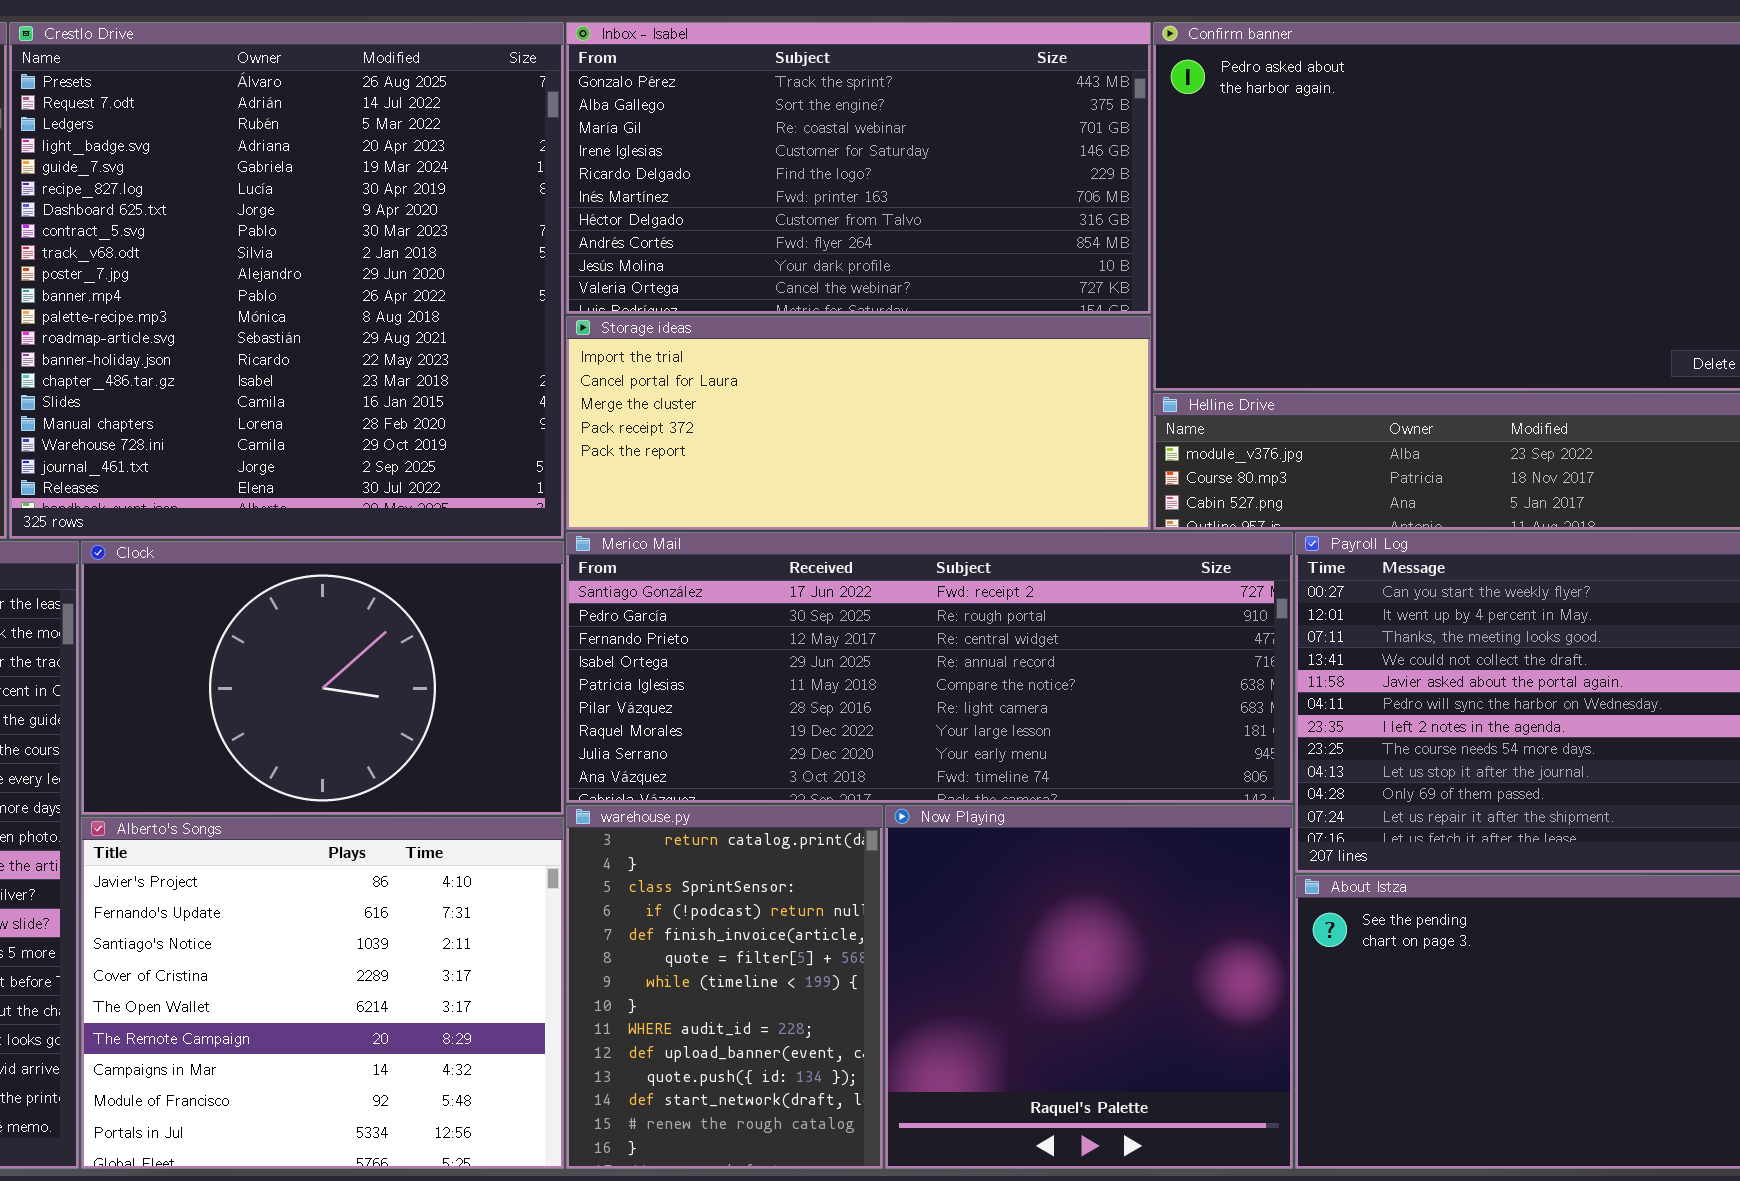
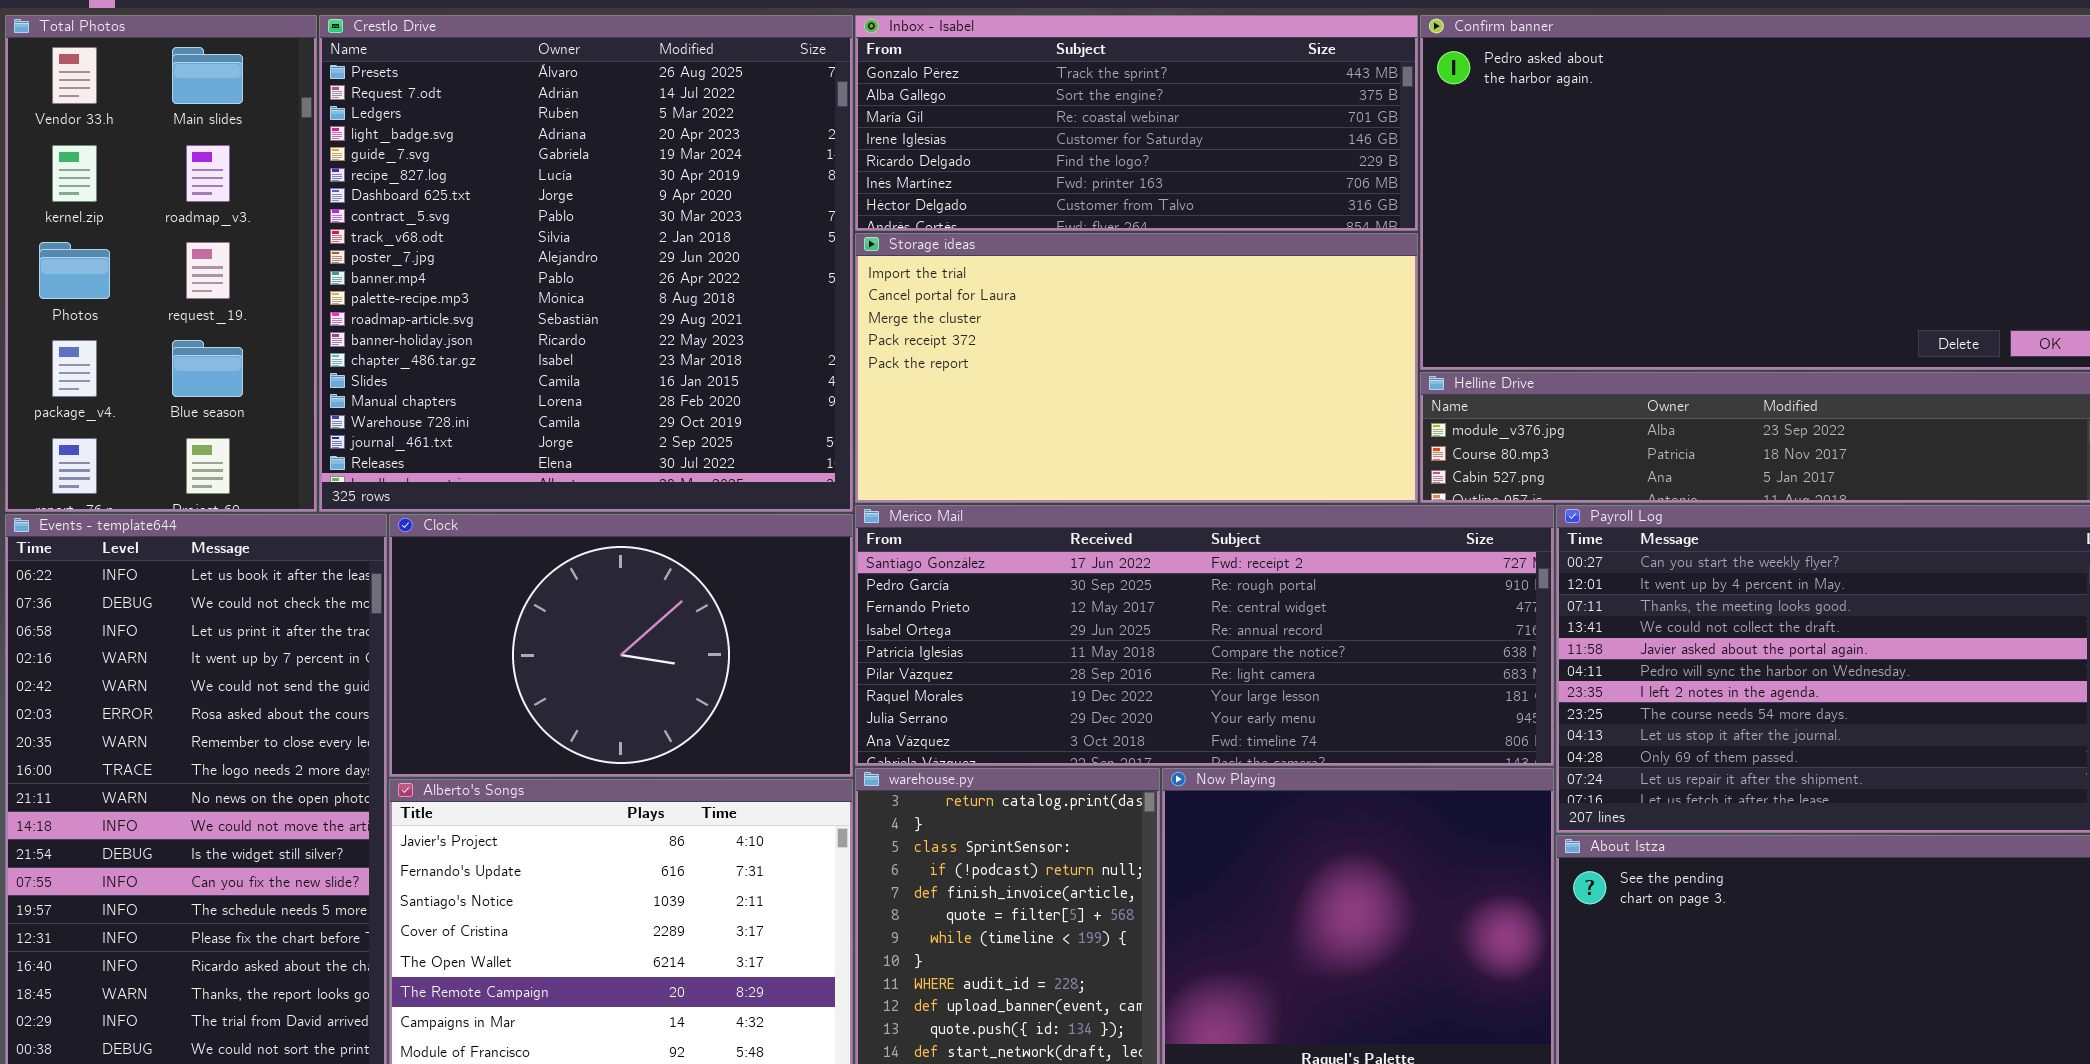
Inbox - Isabel: [566,22,1151,314] -> [855,15,1418,231], resized
Storage ideas: [566,316,1151,530] -> [855,233,1418,503], resized

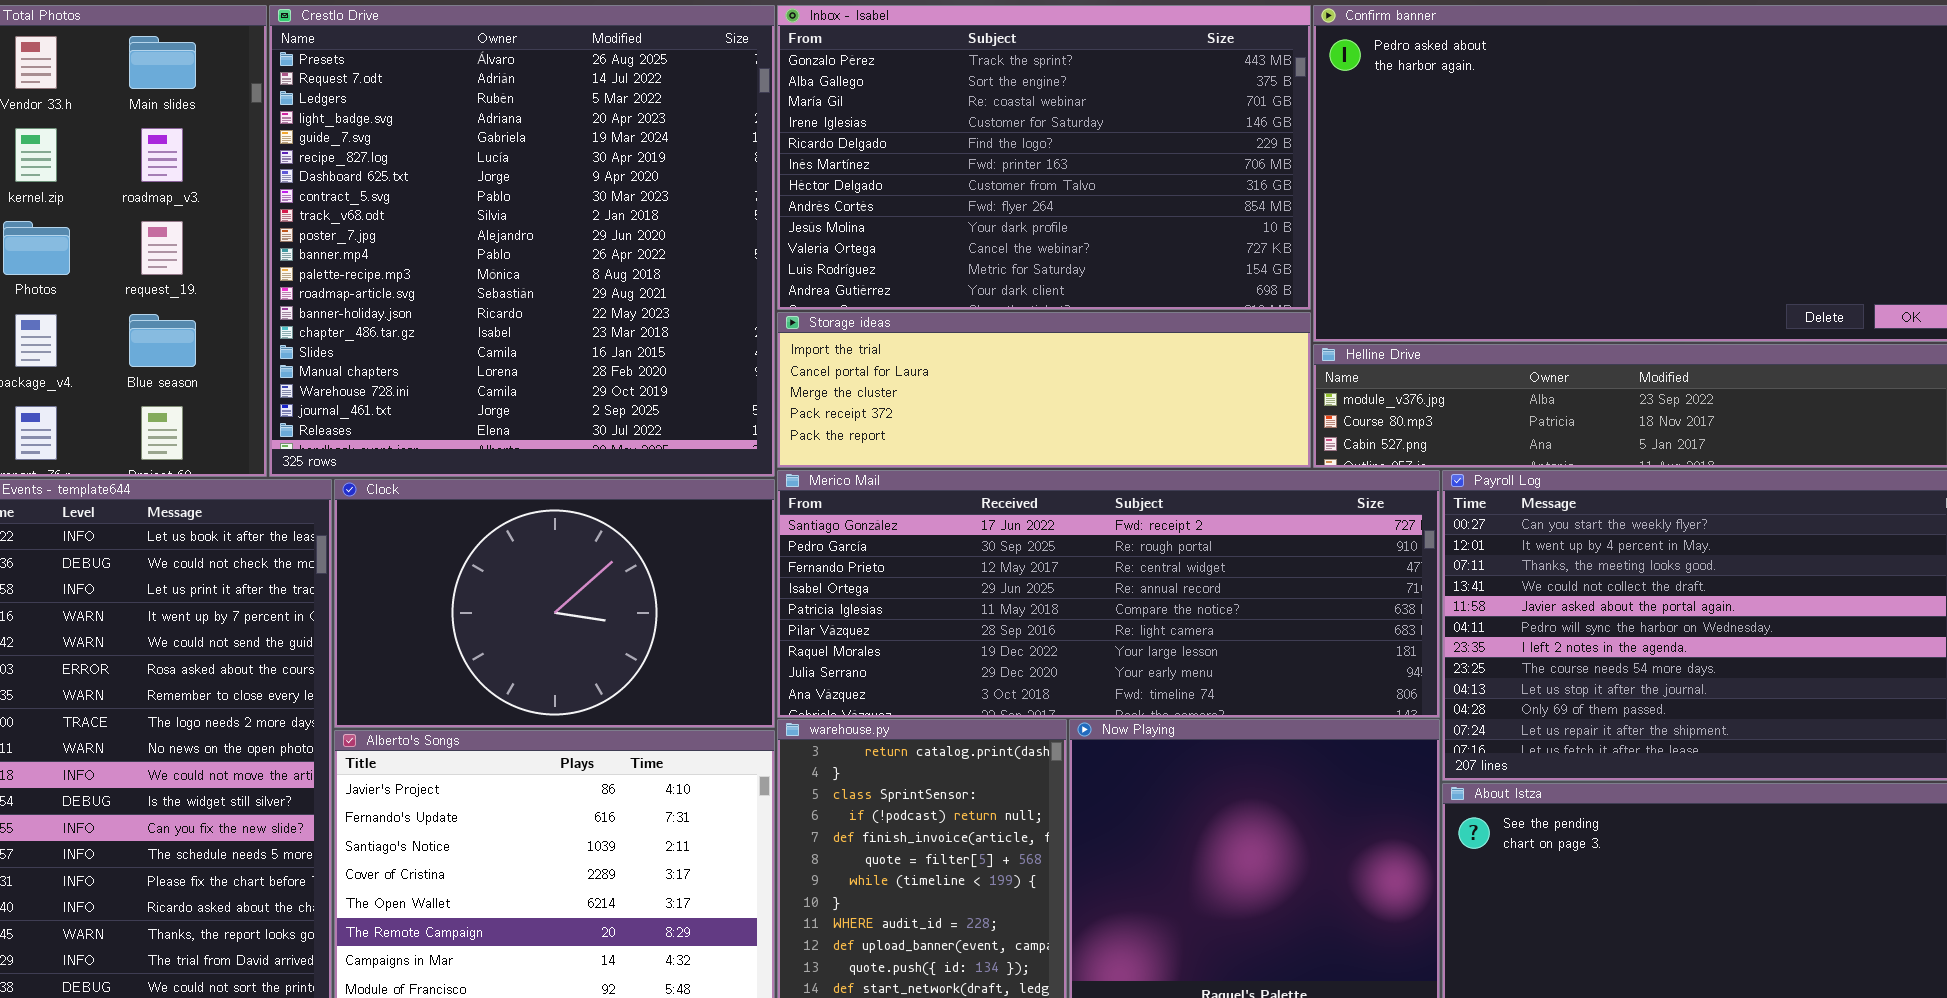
Inbox - Isabel: [855,15,1418,231] -> [777,5,1311,310], resized
Storage ideas: [855,233,1418,503] -> [777,312,1311,468], resized

